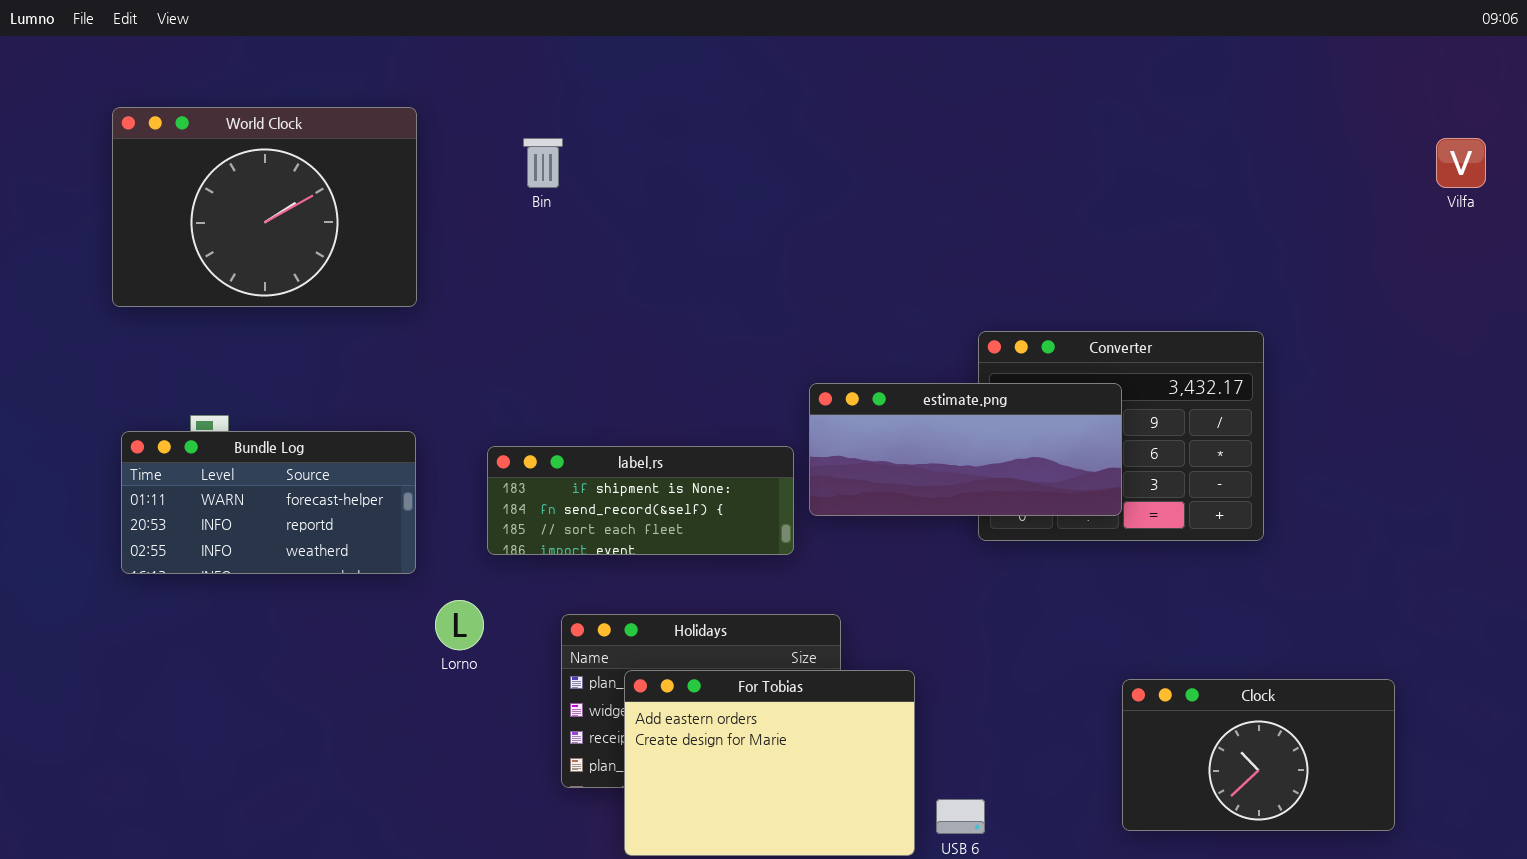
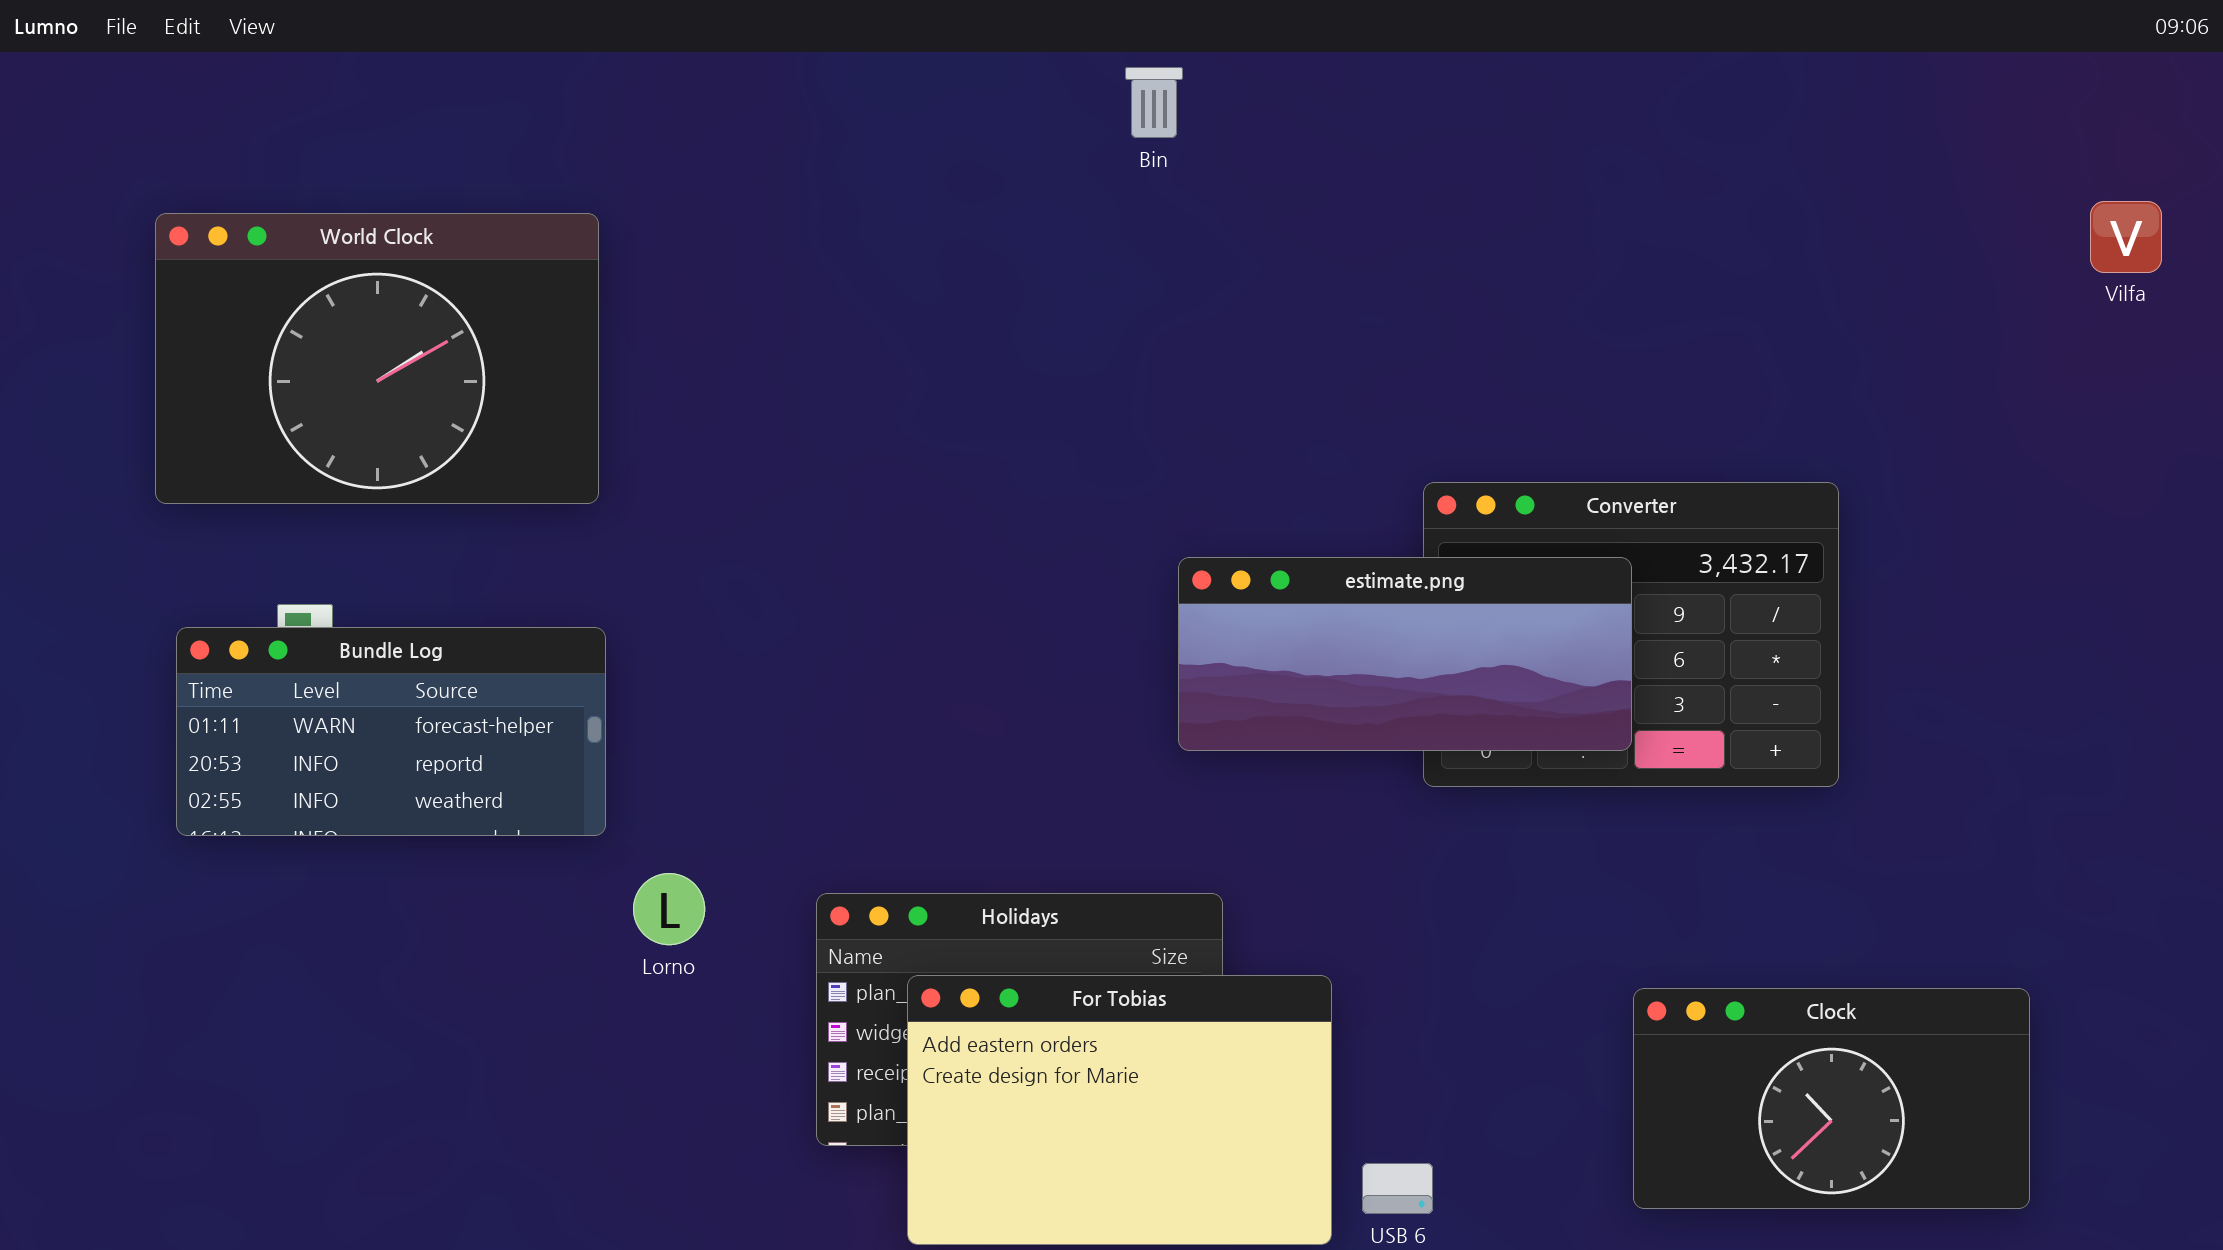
World Clock: [112,107,417,307] -> [155,213,599,504], moved
Bin: [523,138,563,188] -> [1125,67,1183,138], moved
label.rs: [487,446,794,555] -> none, closed

